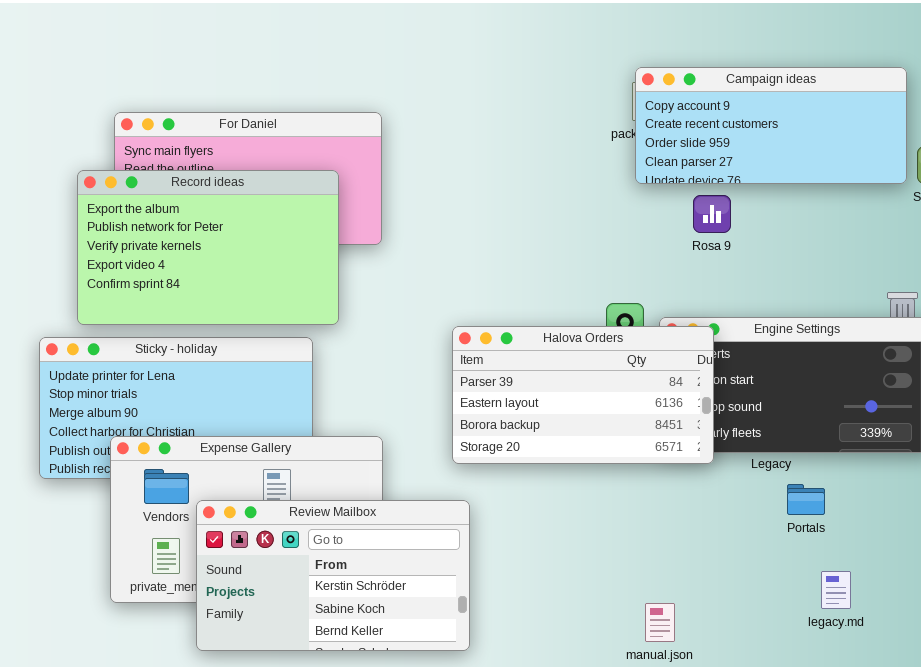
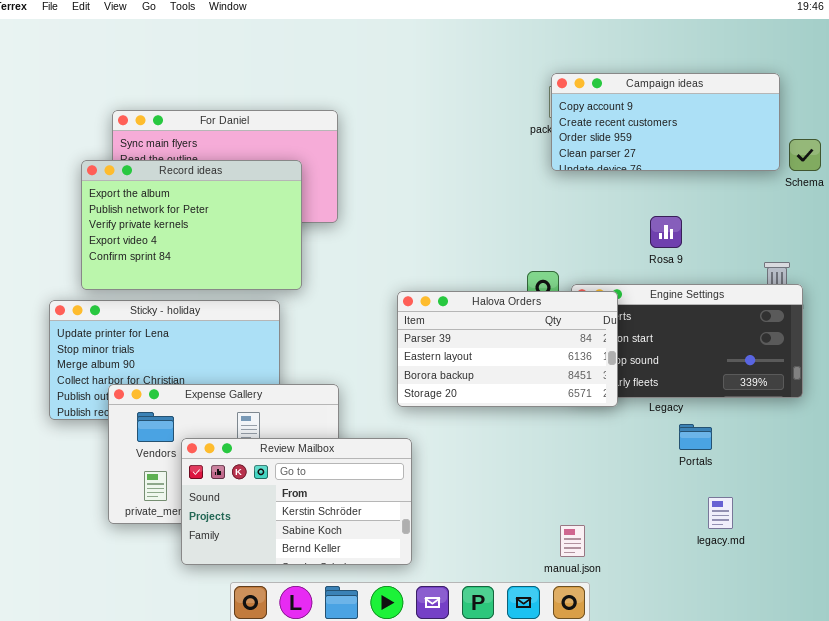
Rosa 9: [693,195,731,233] -> [650,216,682,248], moved

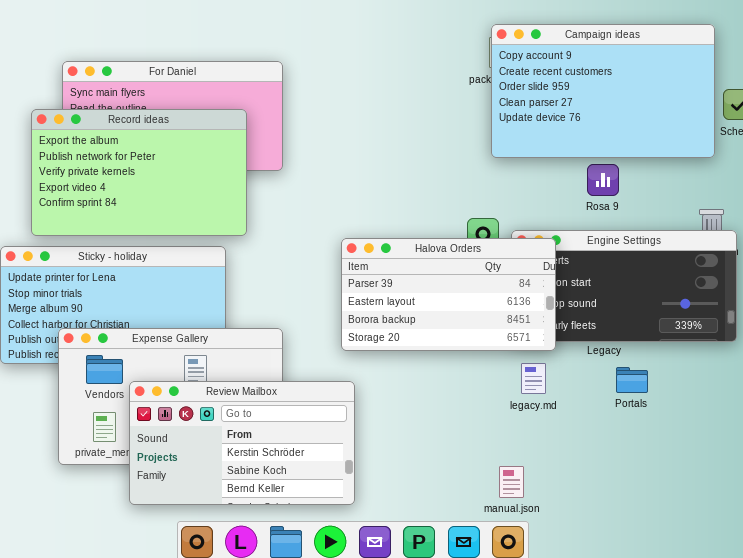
Campaign ideas: [551,73,780,171] -> [491,24,715,158], resized
legacy.md: [708,497,733,529] -> [521,363,546,394], moved

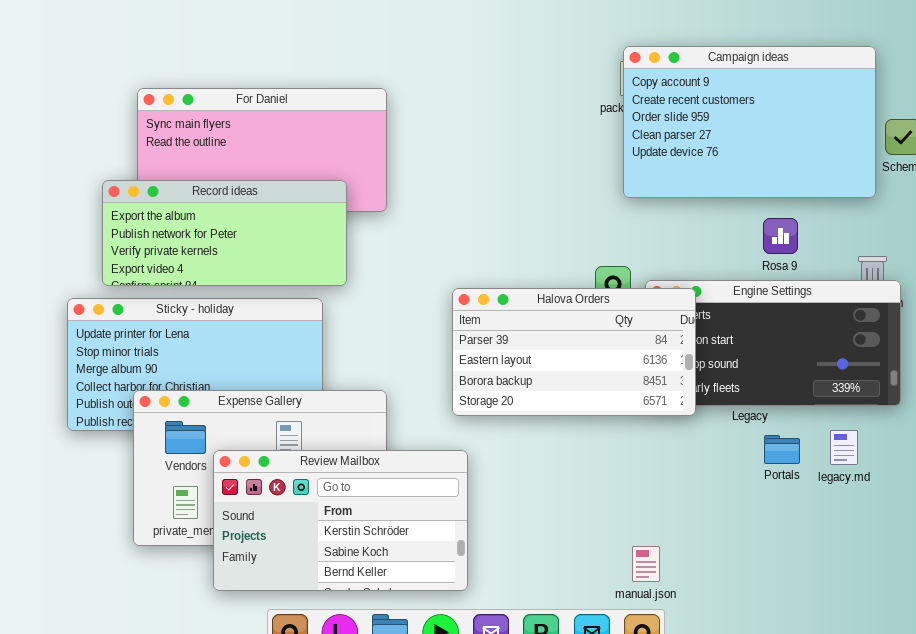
Record ideas: [31,109,247,236] -> [102,180,347,286], resized
Rosa 9: [587,164,619,196] -> [763,218,798,254], moved
legacy.md: [521,363,546,394] -> [830,430,858,465], moved

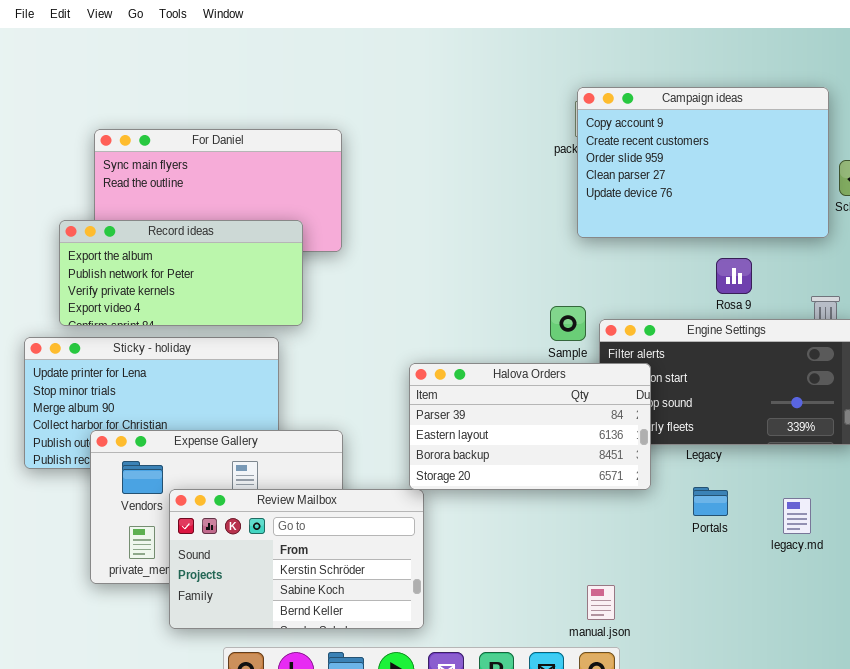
Halova Orders: [452,288,696,416] -> [409,363,651,490], moved
legacy.md: [830,430,858,465] -> [783,498,811,534], moved
Portals: [764,435,800,464] -> [693,487,728,516], moved

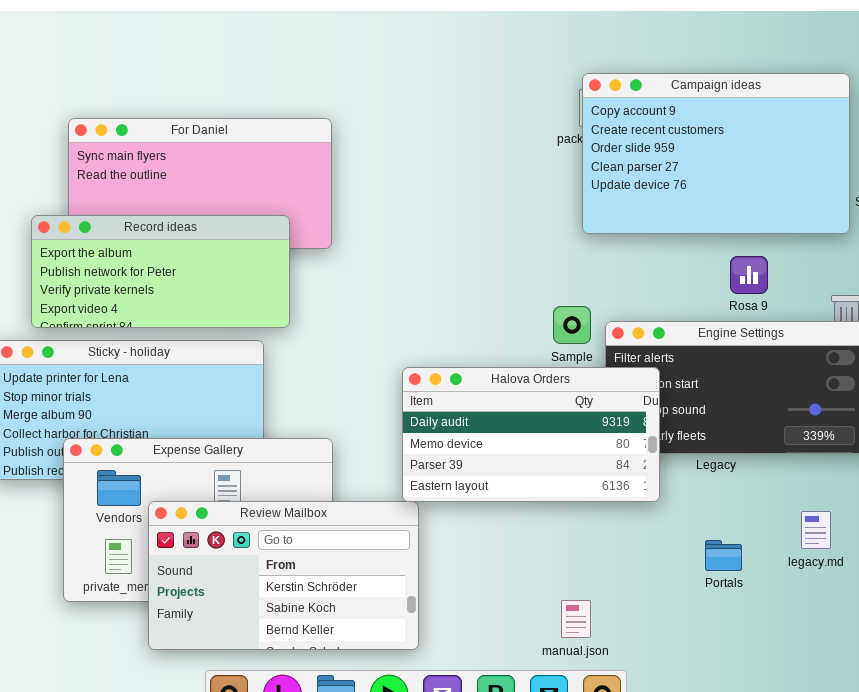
Halova Orders: [409,363,651,490] -> [402,367,660,502], scrolled up 2 rows
Portals: [693,487,728,516] -> [705,540,742,571], moved
manual.json: [587,585,615,620] -> [561,600,591,638], moved

